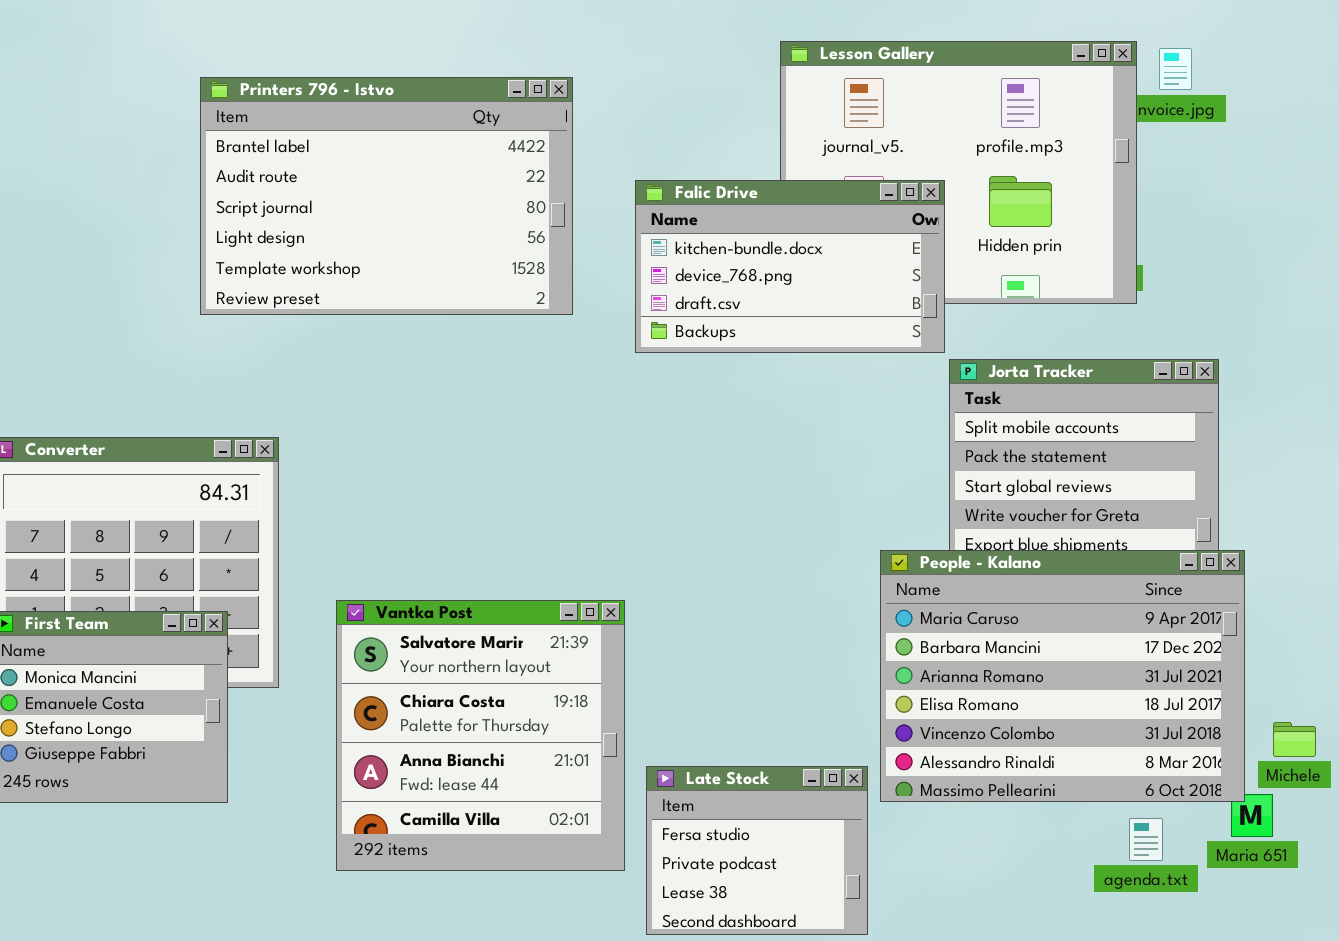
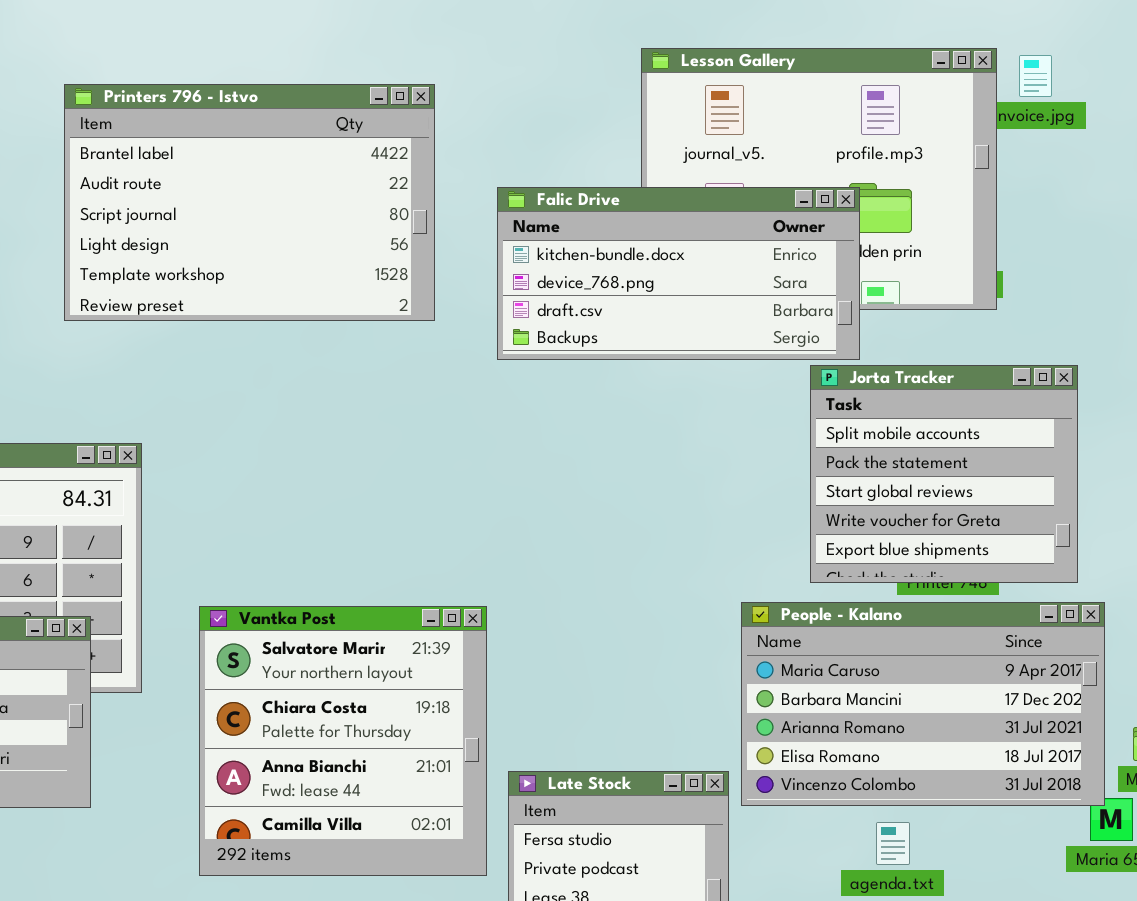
Falic Drive: [635,180,945,353] -> [497,187,860,360], resized
People - Kalano: [880,550,1245,802] -> [741,602,1105,806], resized
agenda.txt: [1129,818,1163,861] -> [876,822,910,865], moved

